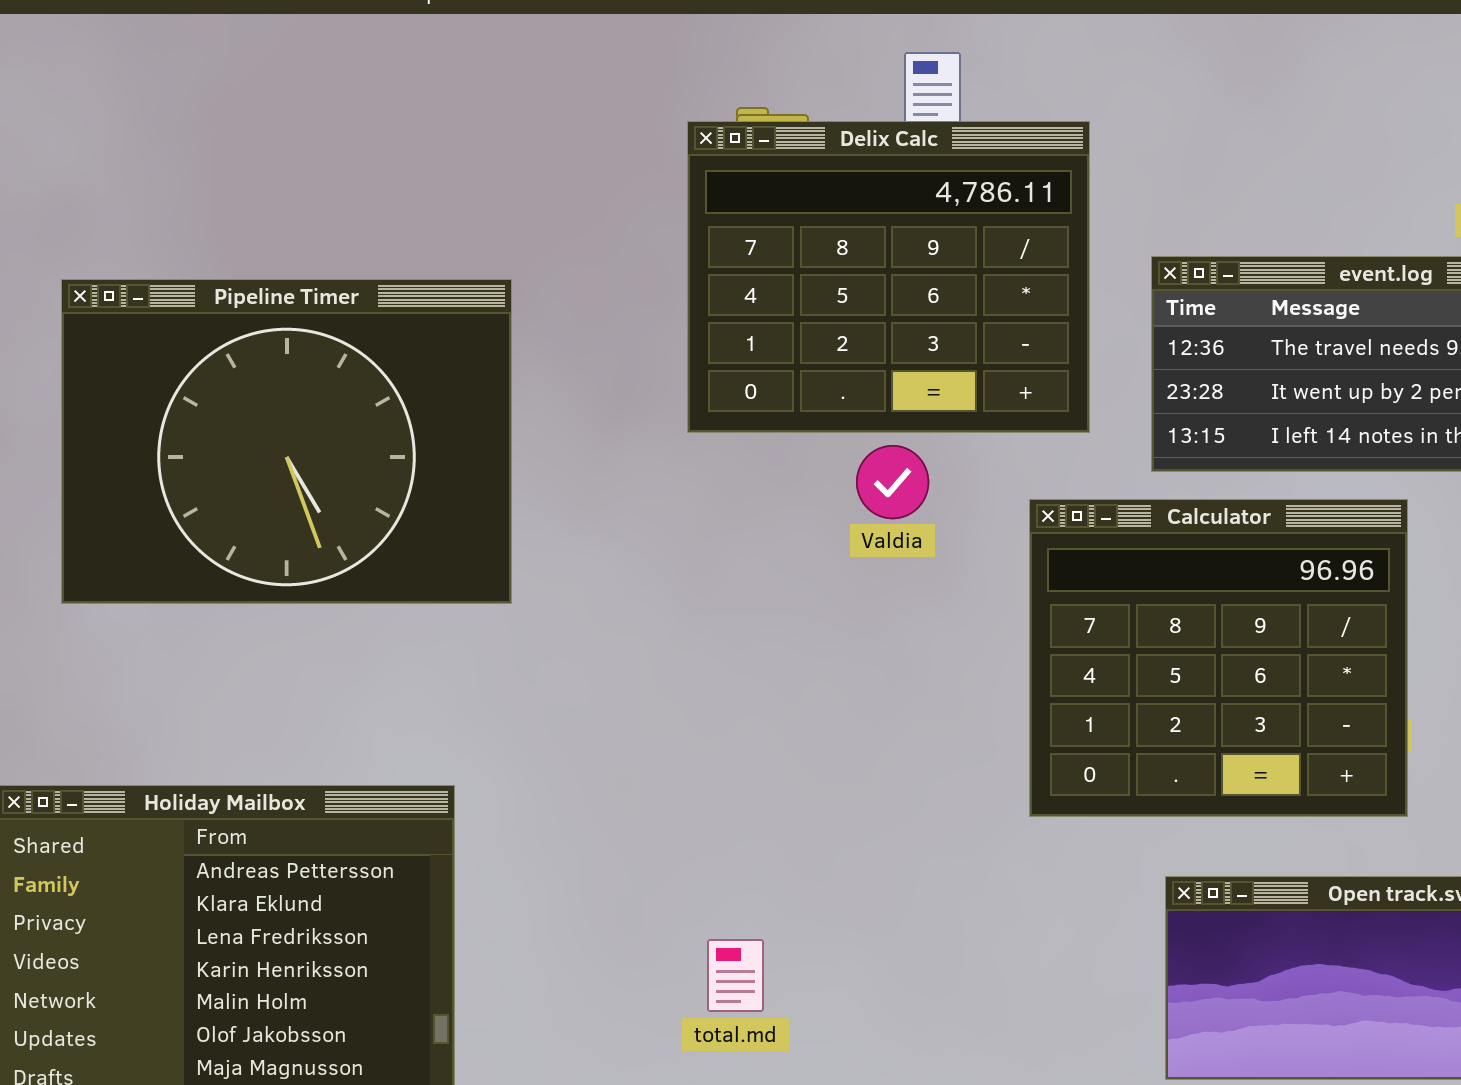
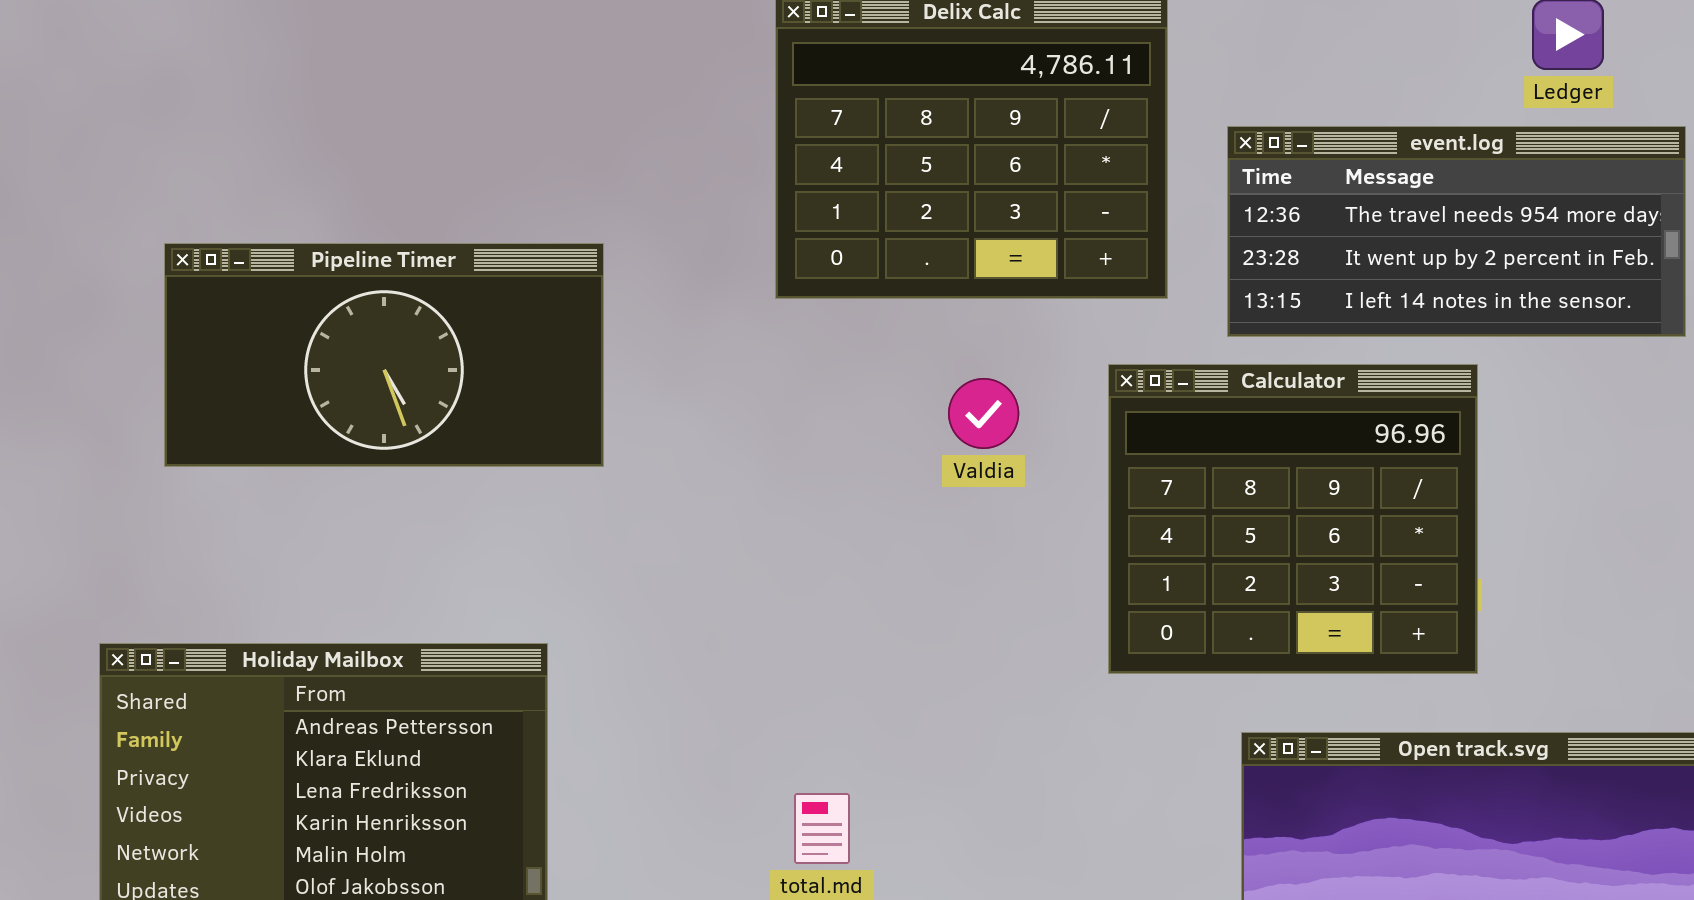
Pipeline Timer: [61,279,512,604] -> [164,243,604,467], resized
Valdia: [856,445,929,519] -> [948,378,1019,449], moved

